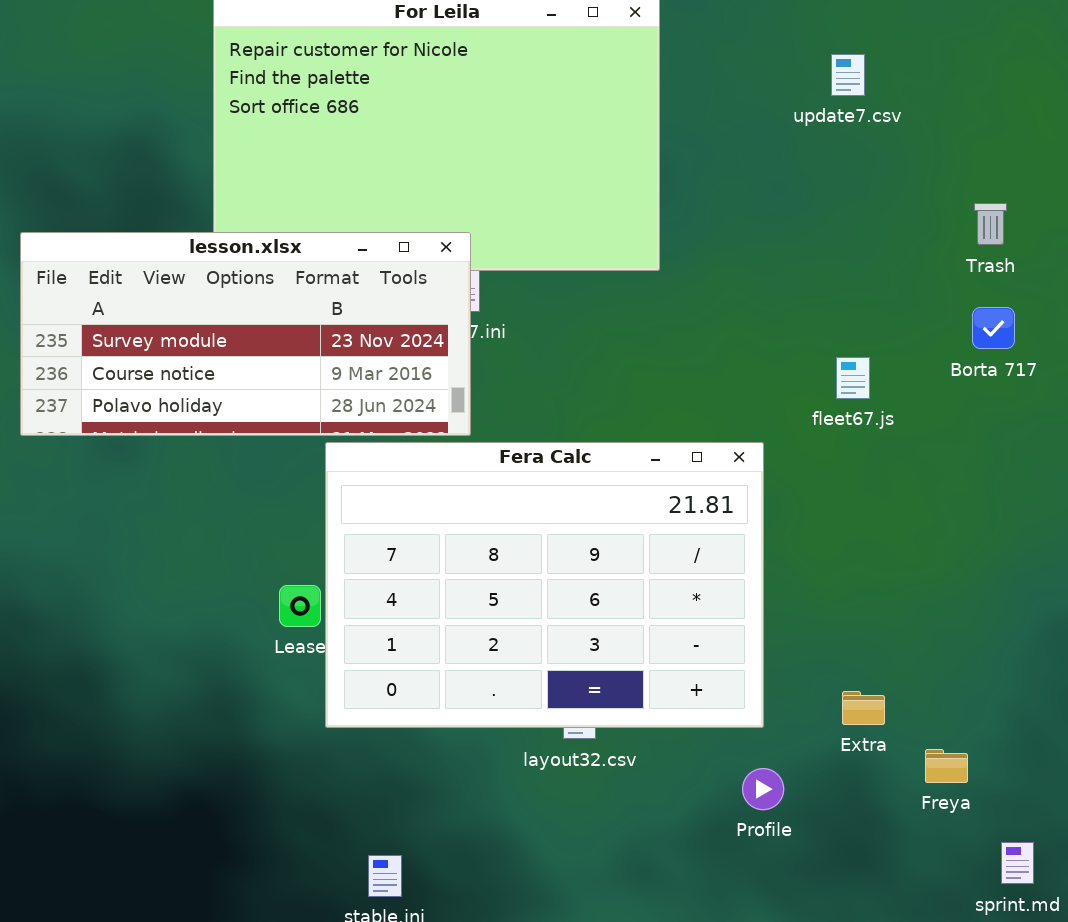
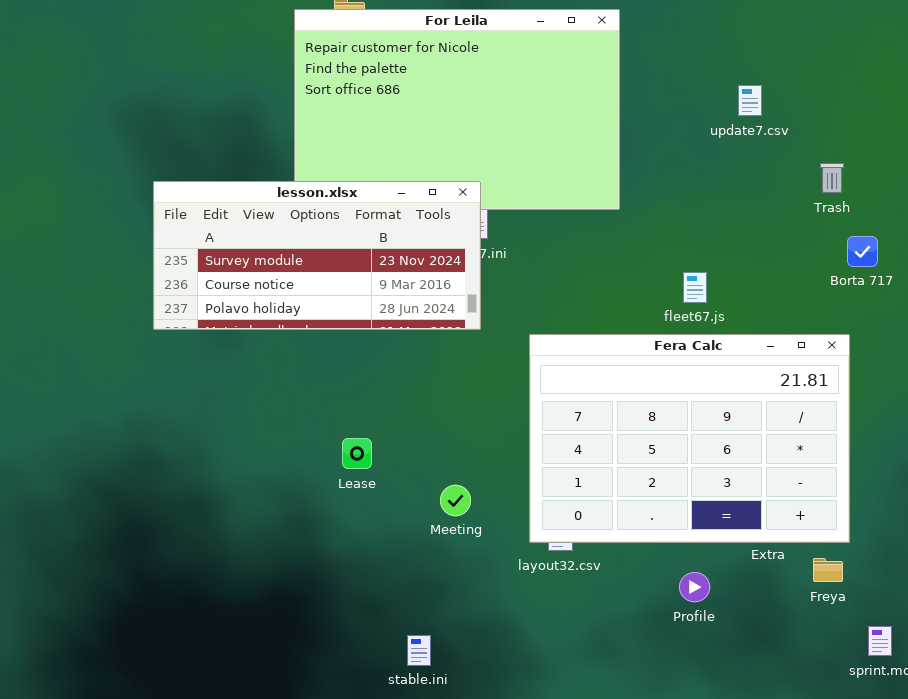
update7.csv: [831,54,865,96] -> [738,85,762,116], moved
Trash: [974,203,1007,245] -> [820,163,844,193], moved
fleet67.js: [836,357,870,399] -> [683,272,707,303], moved
Fera Calc: [325,442,764,728] -> [529,334,850,543], moved

